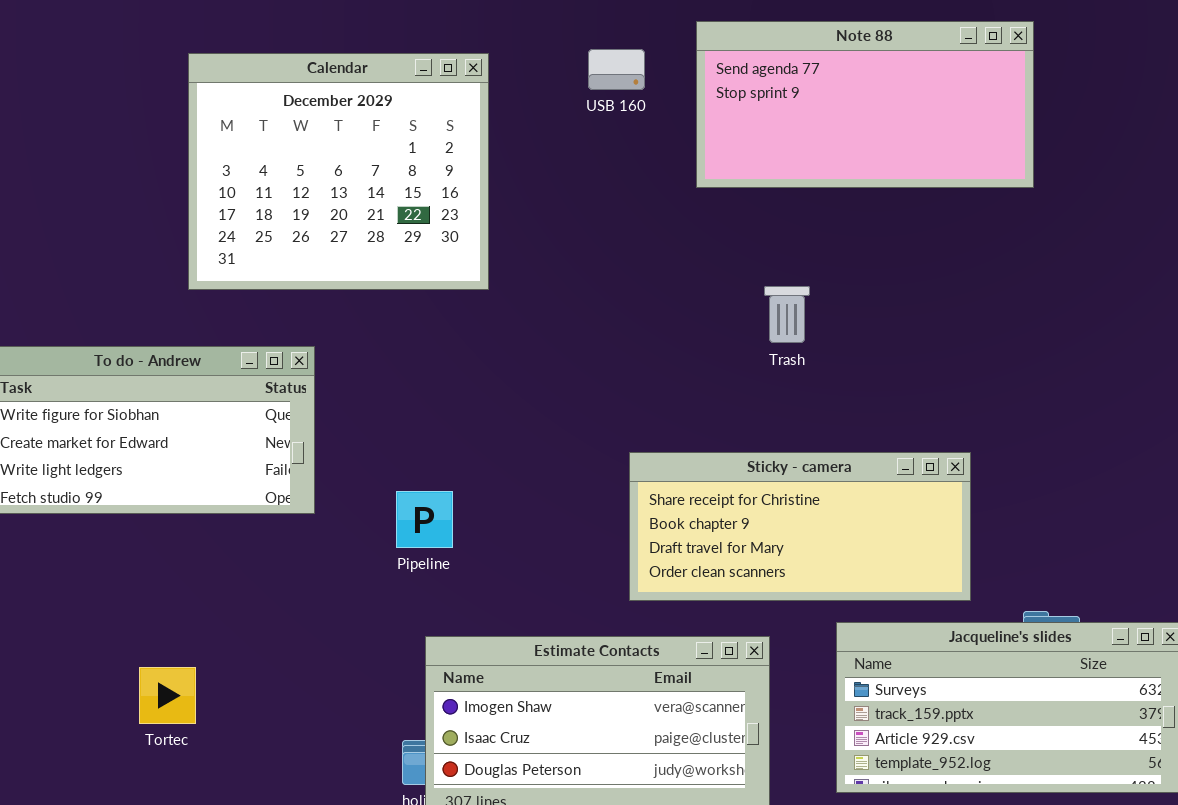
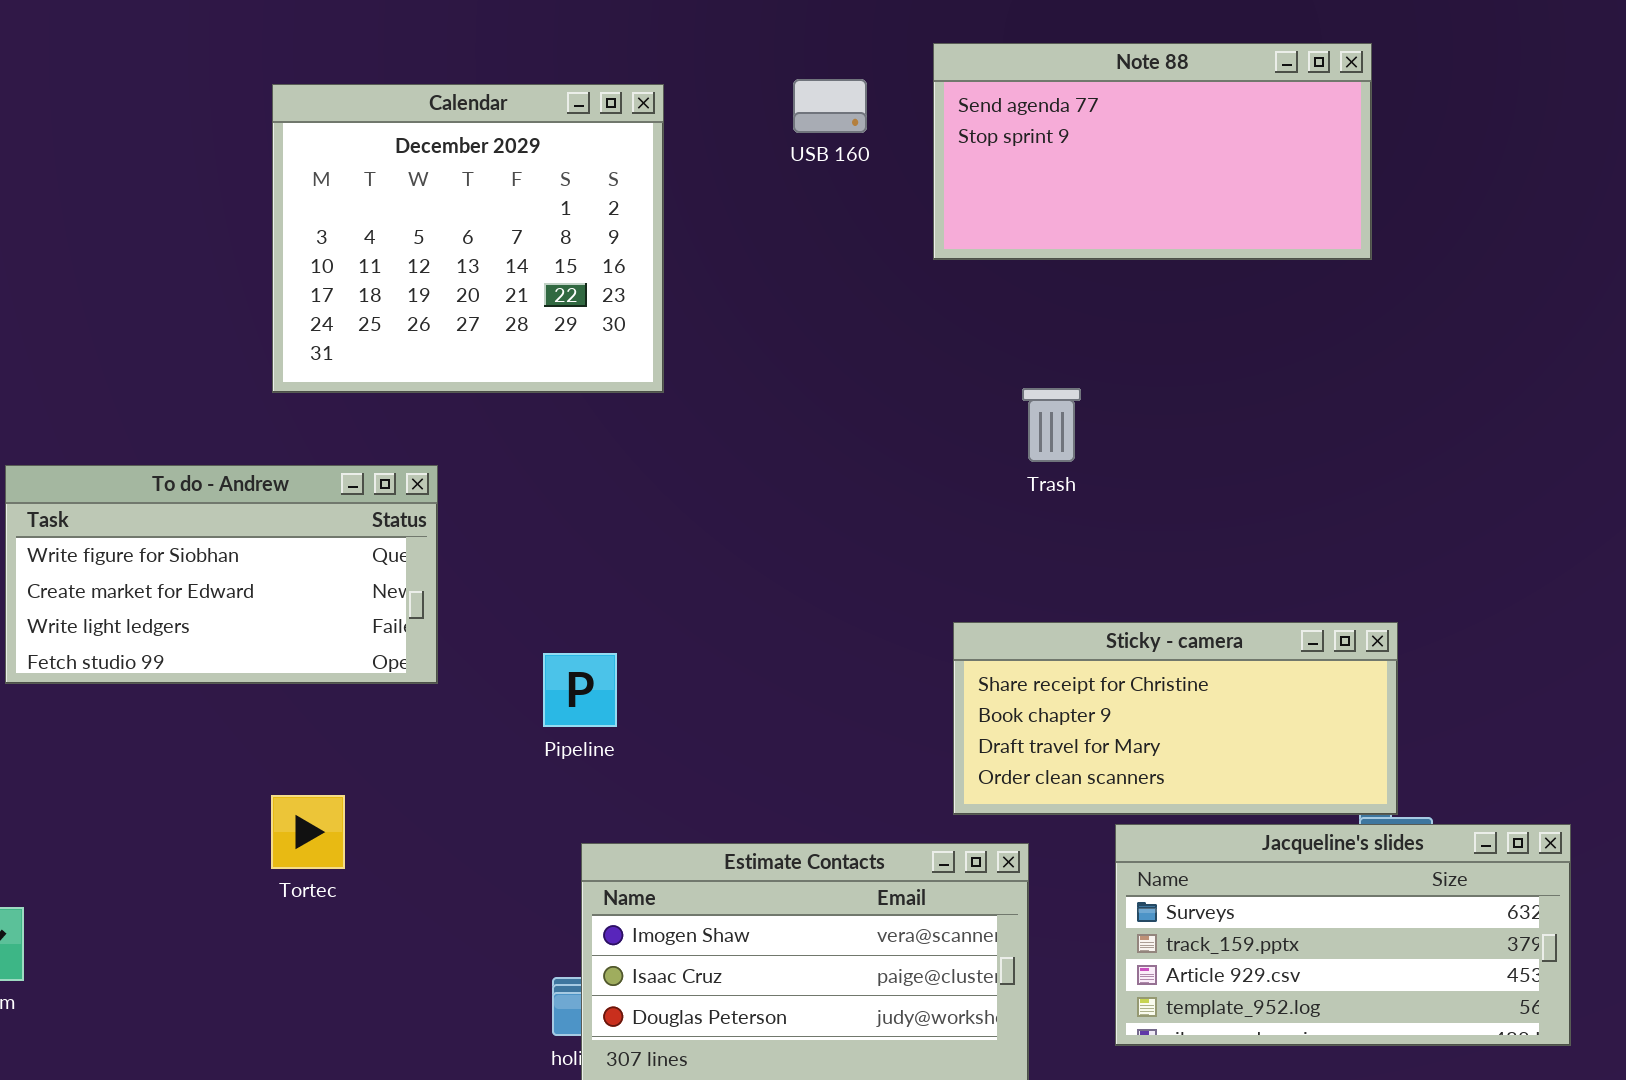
Sticky - camera: [629,452,971,601] -> [953,622,1398,815], moved
Tortec: [139,667,196,724] -> [271,795,345,869], moved

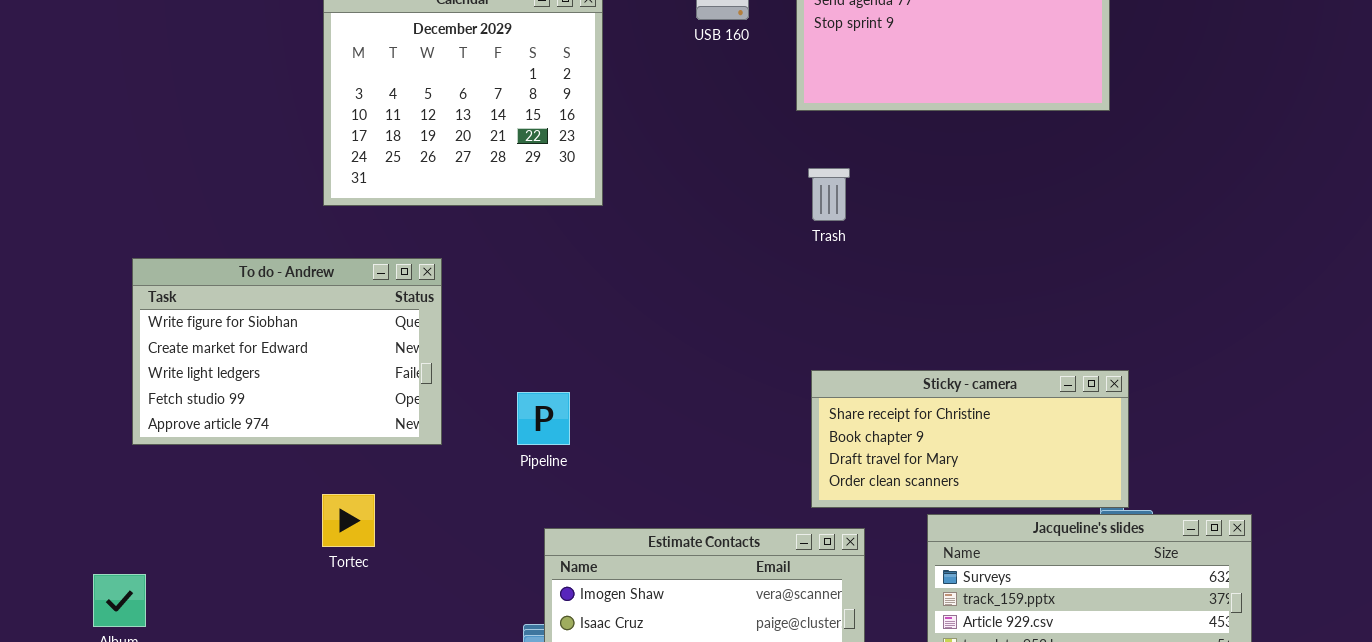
Trash: [1022,388,1081,462] -> [808,168,850,221], moved
To do - Andrew: [5,465,438,684] -> [132,258,442,445], resized

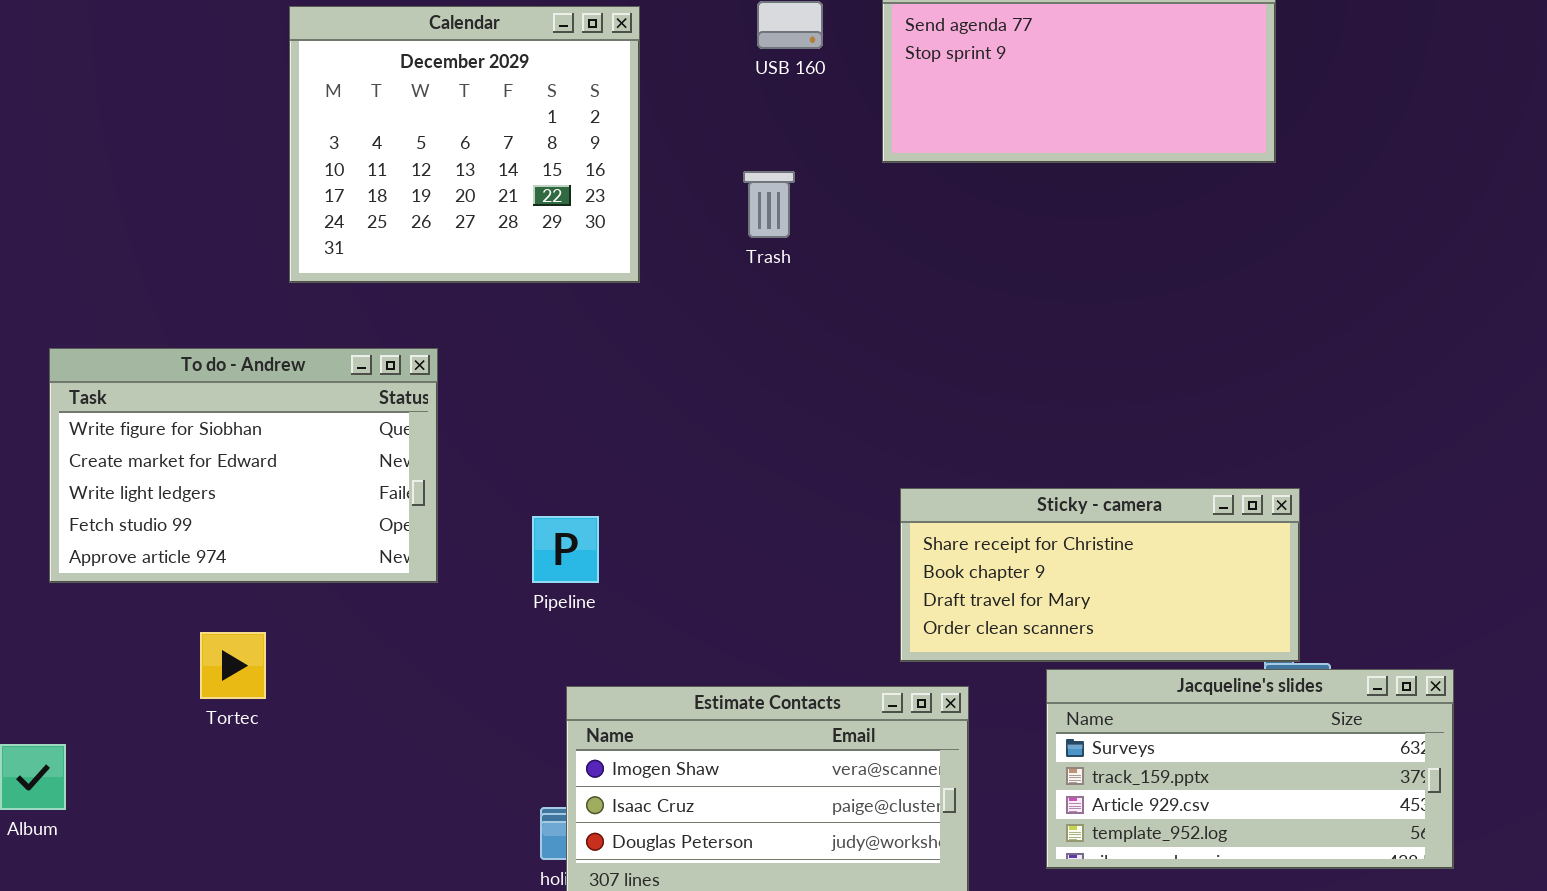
Trash: [808,168,850,221] -> [743,171,795,238], moved
Tortec: [322,494,375,547] -> [200,632,266,699], moved

